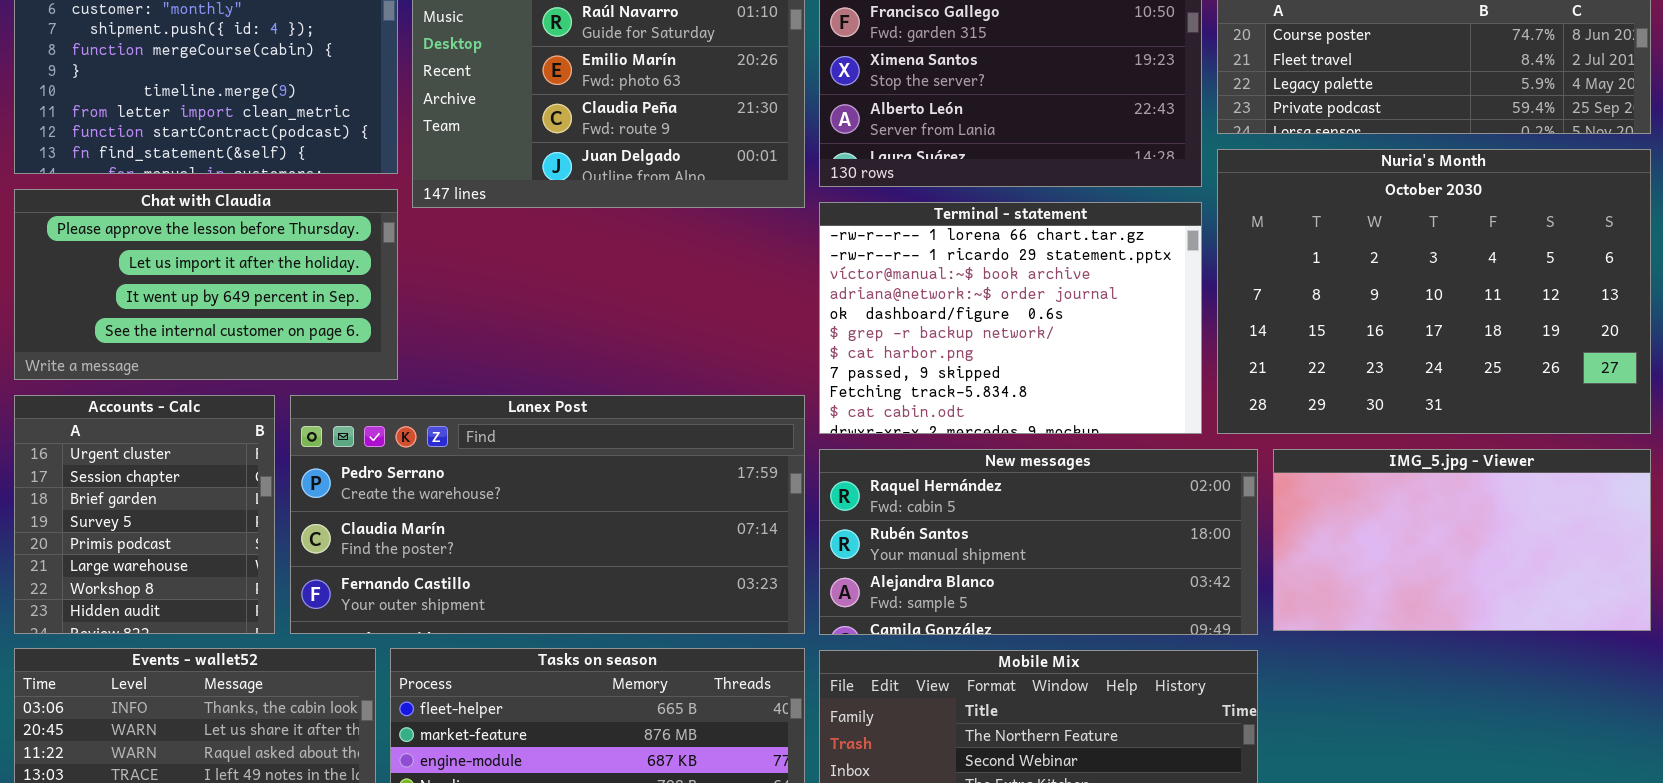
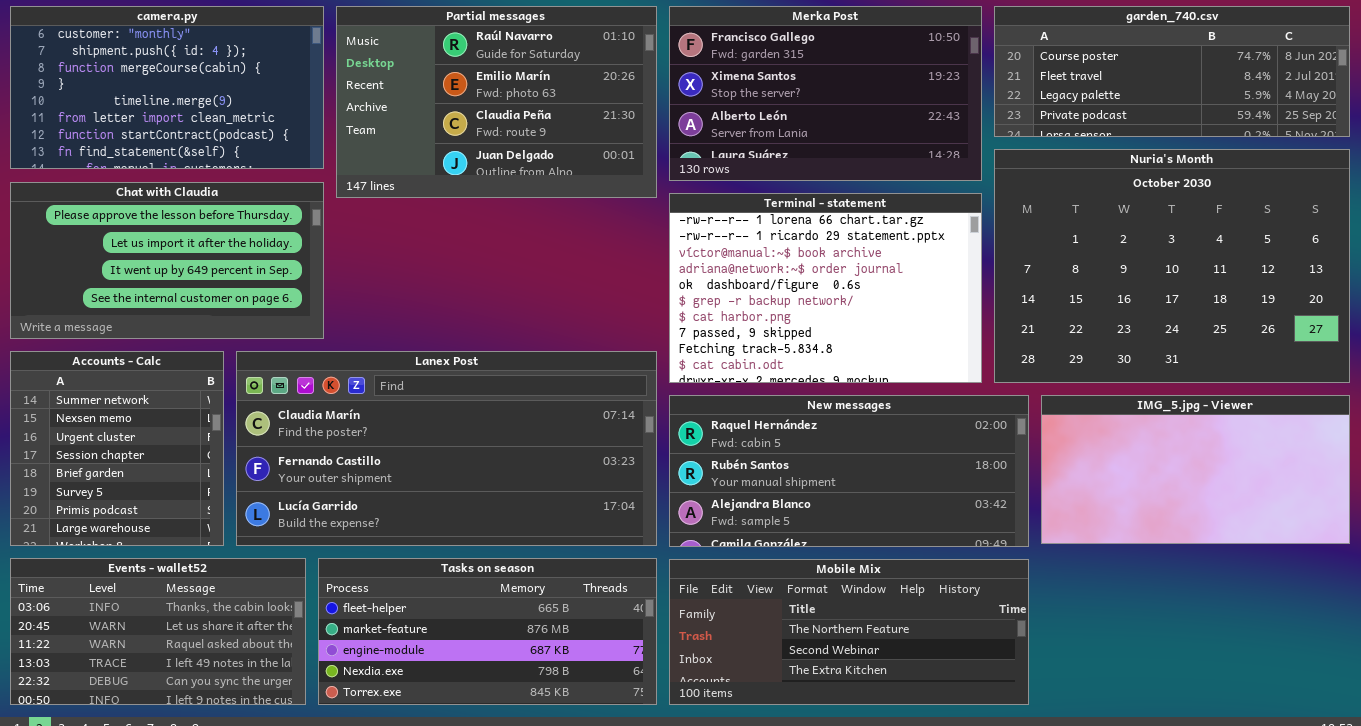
Accounts - Calc: [14,395,275,634] -> [10,351,224,546], scrolled up 2 rows
Lanex Post: [290,395,805,634] -> [236,351,657,546], scrolled down 1 row

